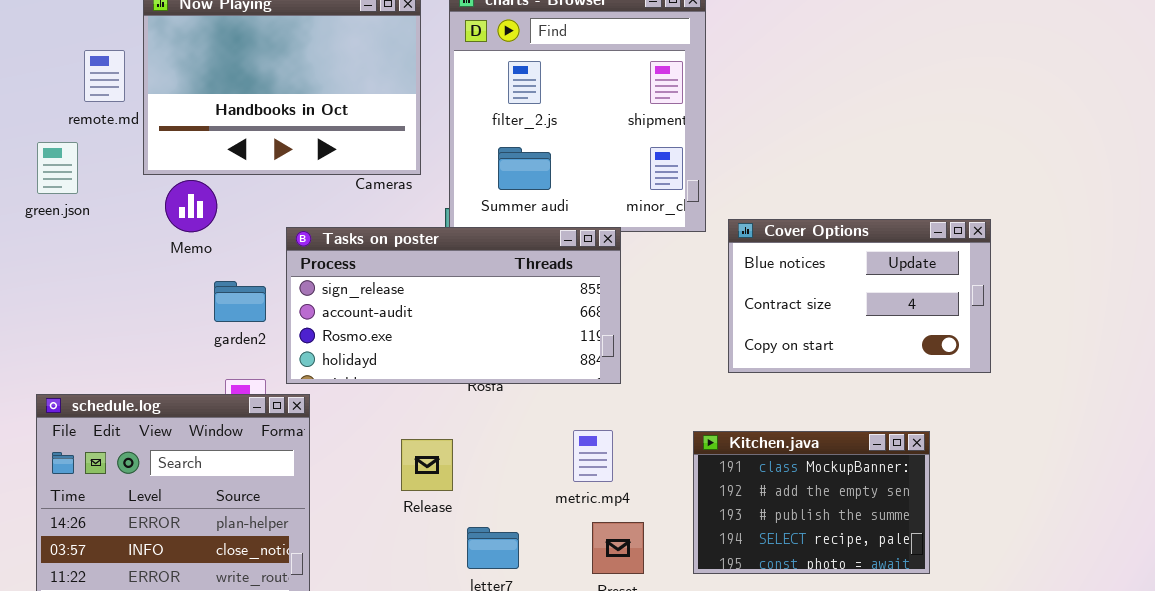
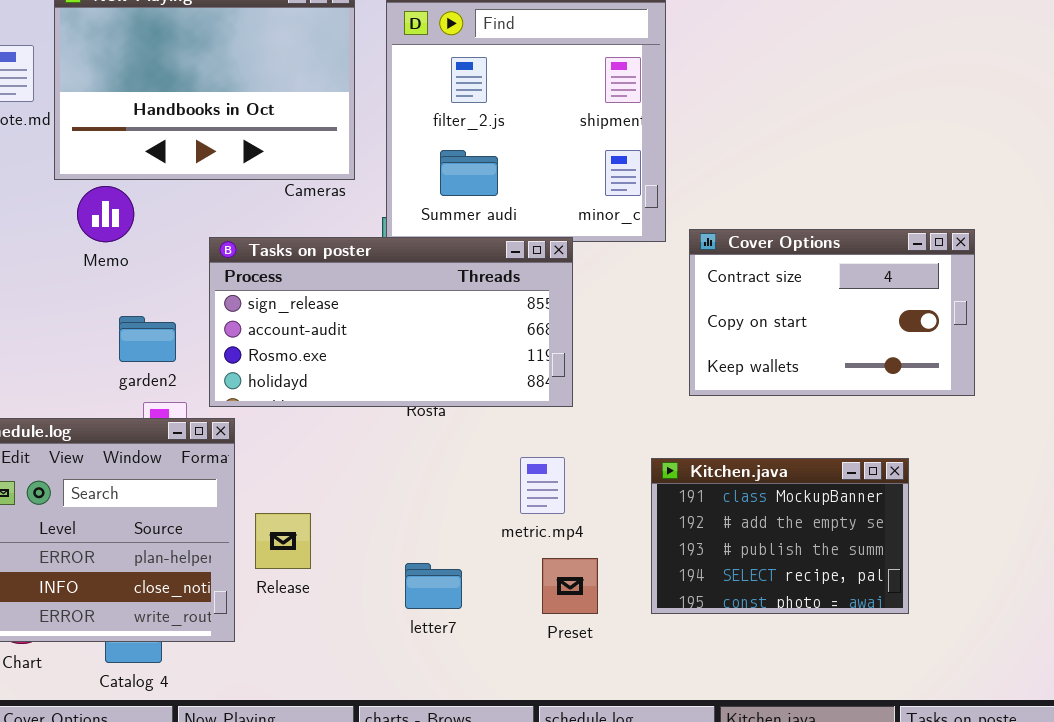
Cover Options: [728,219,991,373] -> [689,229,975,396], scrolled down 1 row
garden2: [214,281,266,322] -> [119,316,176,362], moved
Release: [401,439,453,491] -> [255,513,311,569], moved

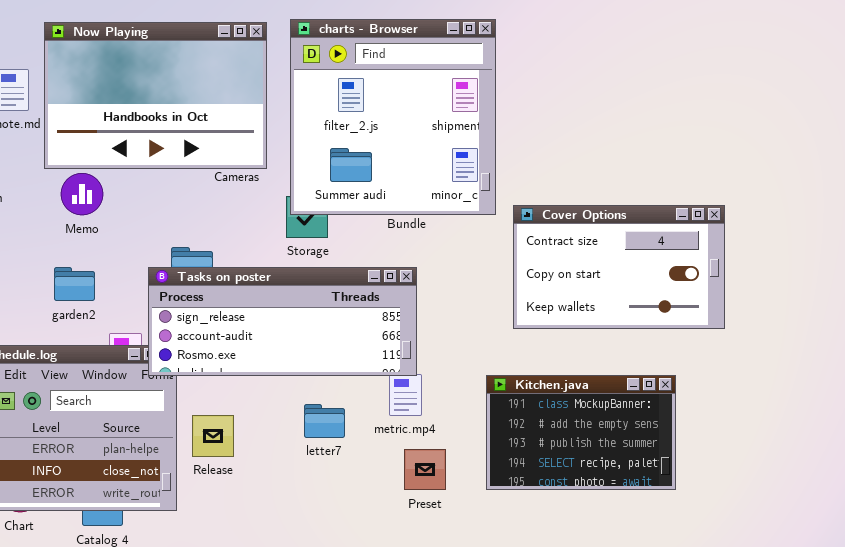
Tasks on poster: [209,237,573,407] -> [148,267,417,376], moved, resized
garden2: [119,316,176,362] -> [54,267,95,301], moved
letter7: [405,563,462,609] -> [304,404,345,438], moved

